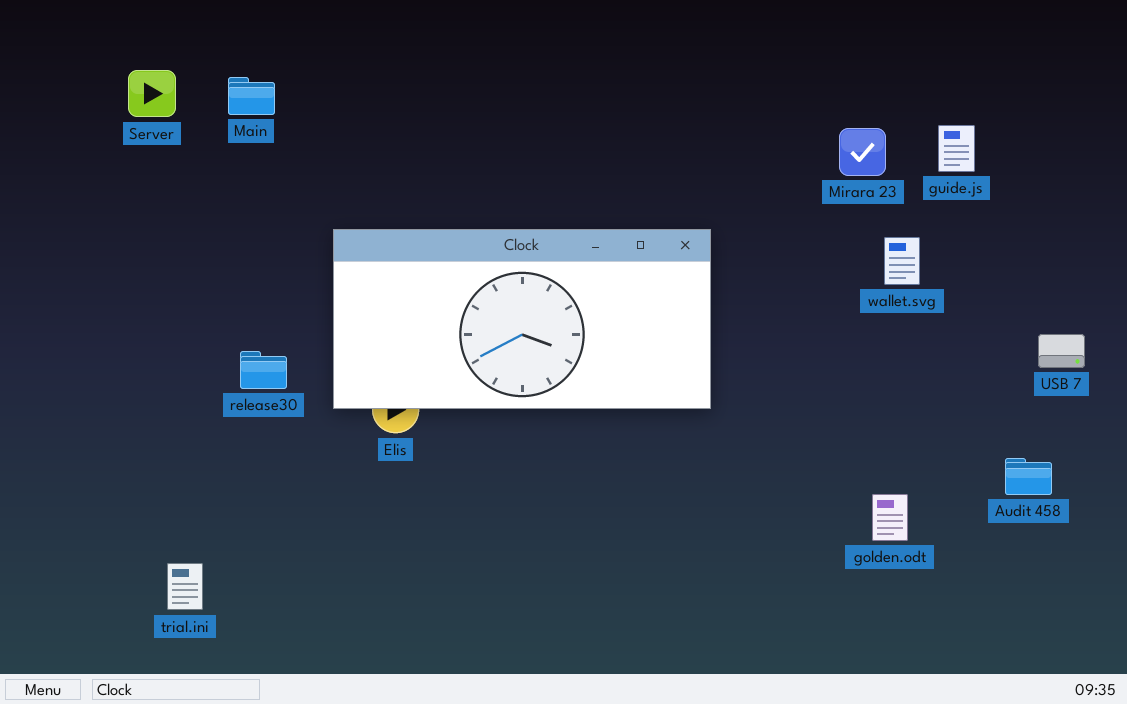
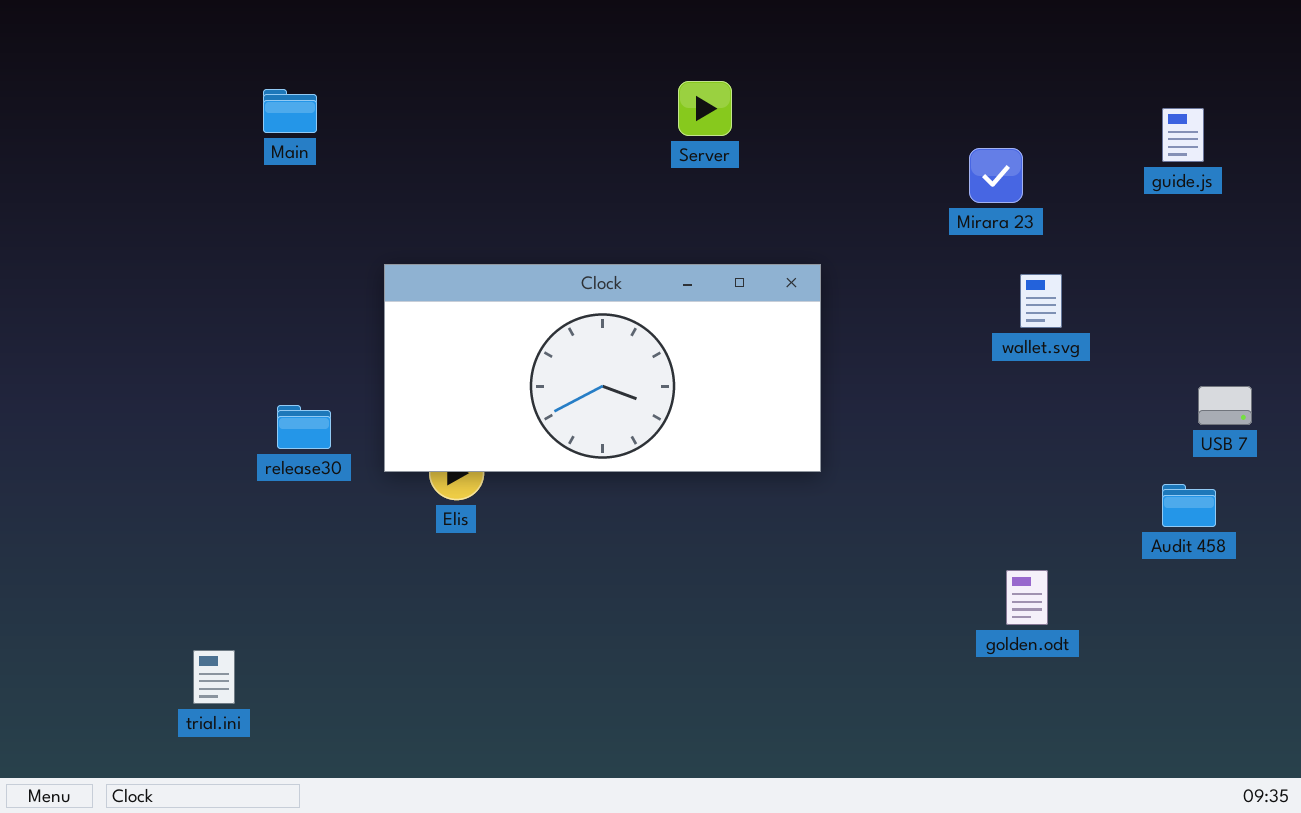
Server: [128,70,176,117] -> [678,81,732,136], moved
guide.js: [938,125,975,172] -> [1162,108,1204,162], moved
Audit 458: [1005,458,1052,495] -> [1162,484,1216,527], moved

